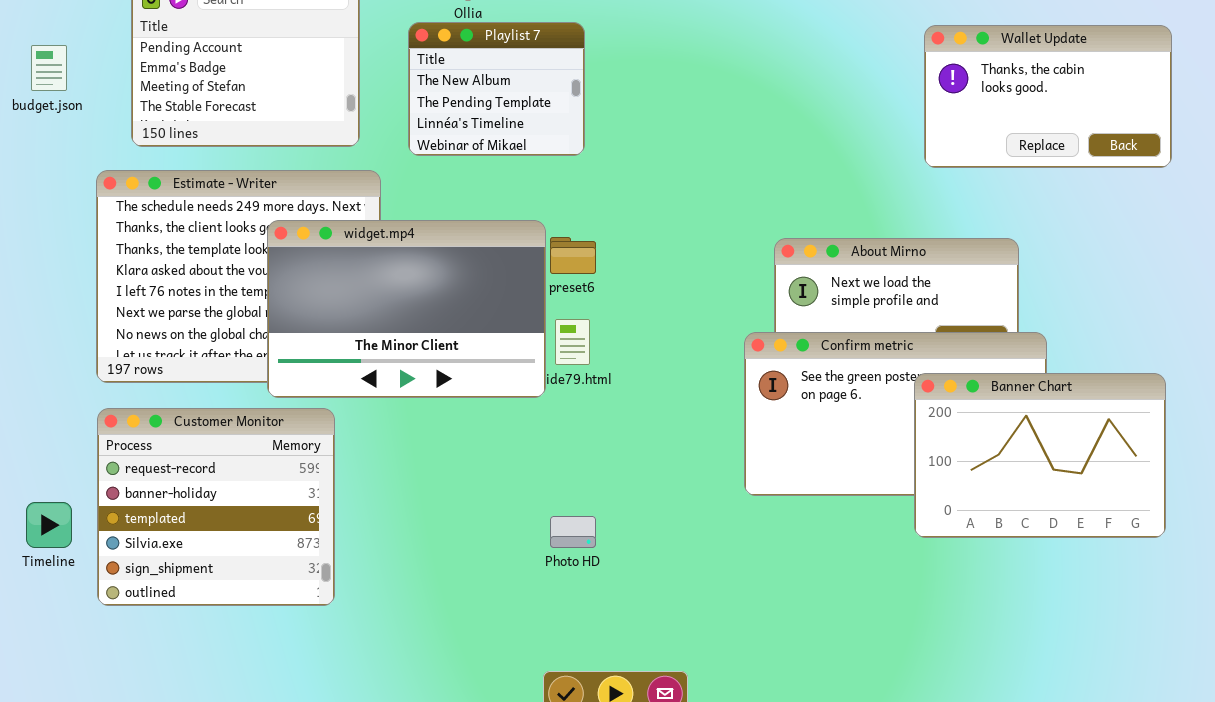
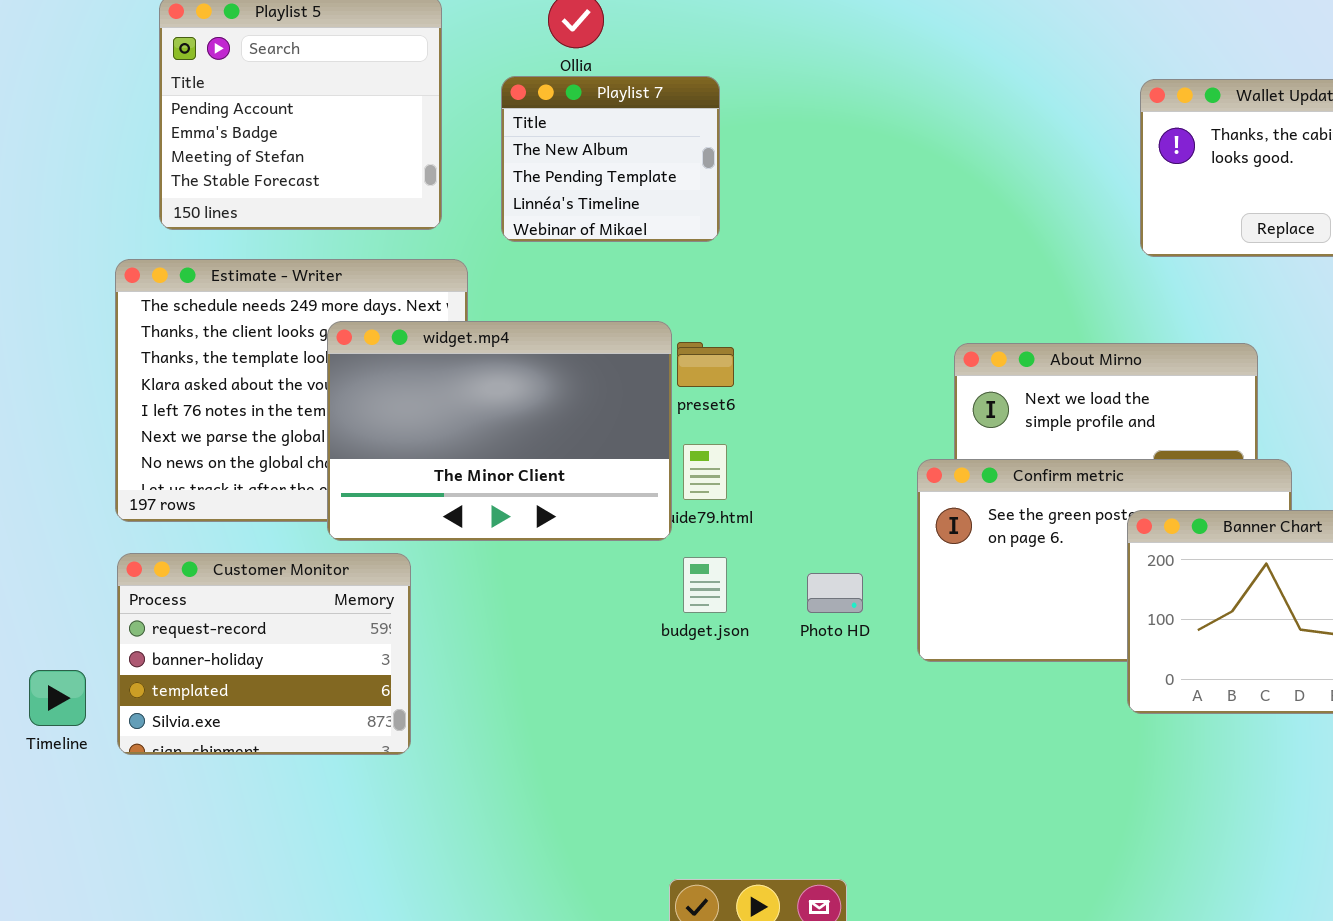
budget.json: [31,45,67,91] -> [683,557,727,613], moved
Customer Monitor: [97,408,335,606] -> [117,553,411,755], resized
Photo HD: [550,516,596,548] -> [807,573,863,613], moved

